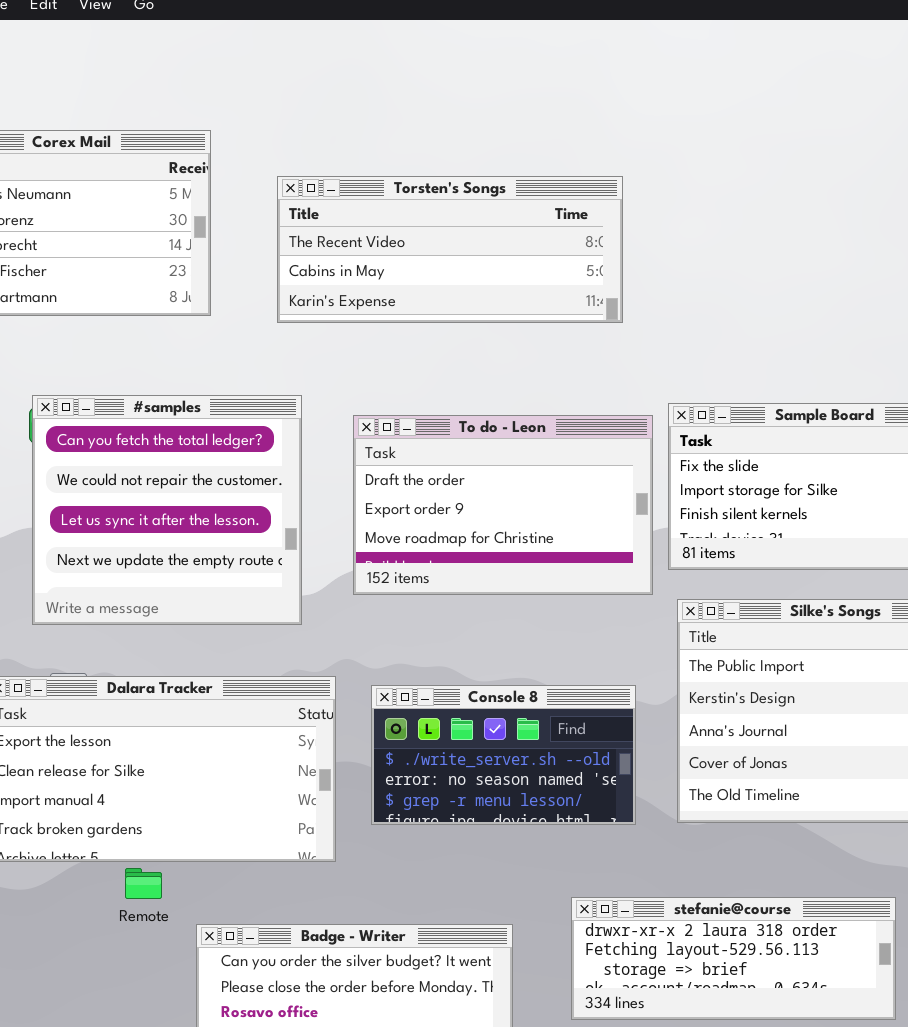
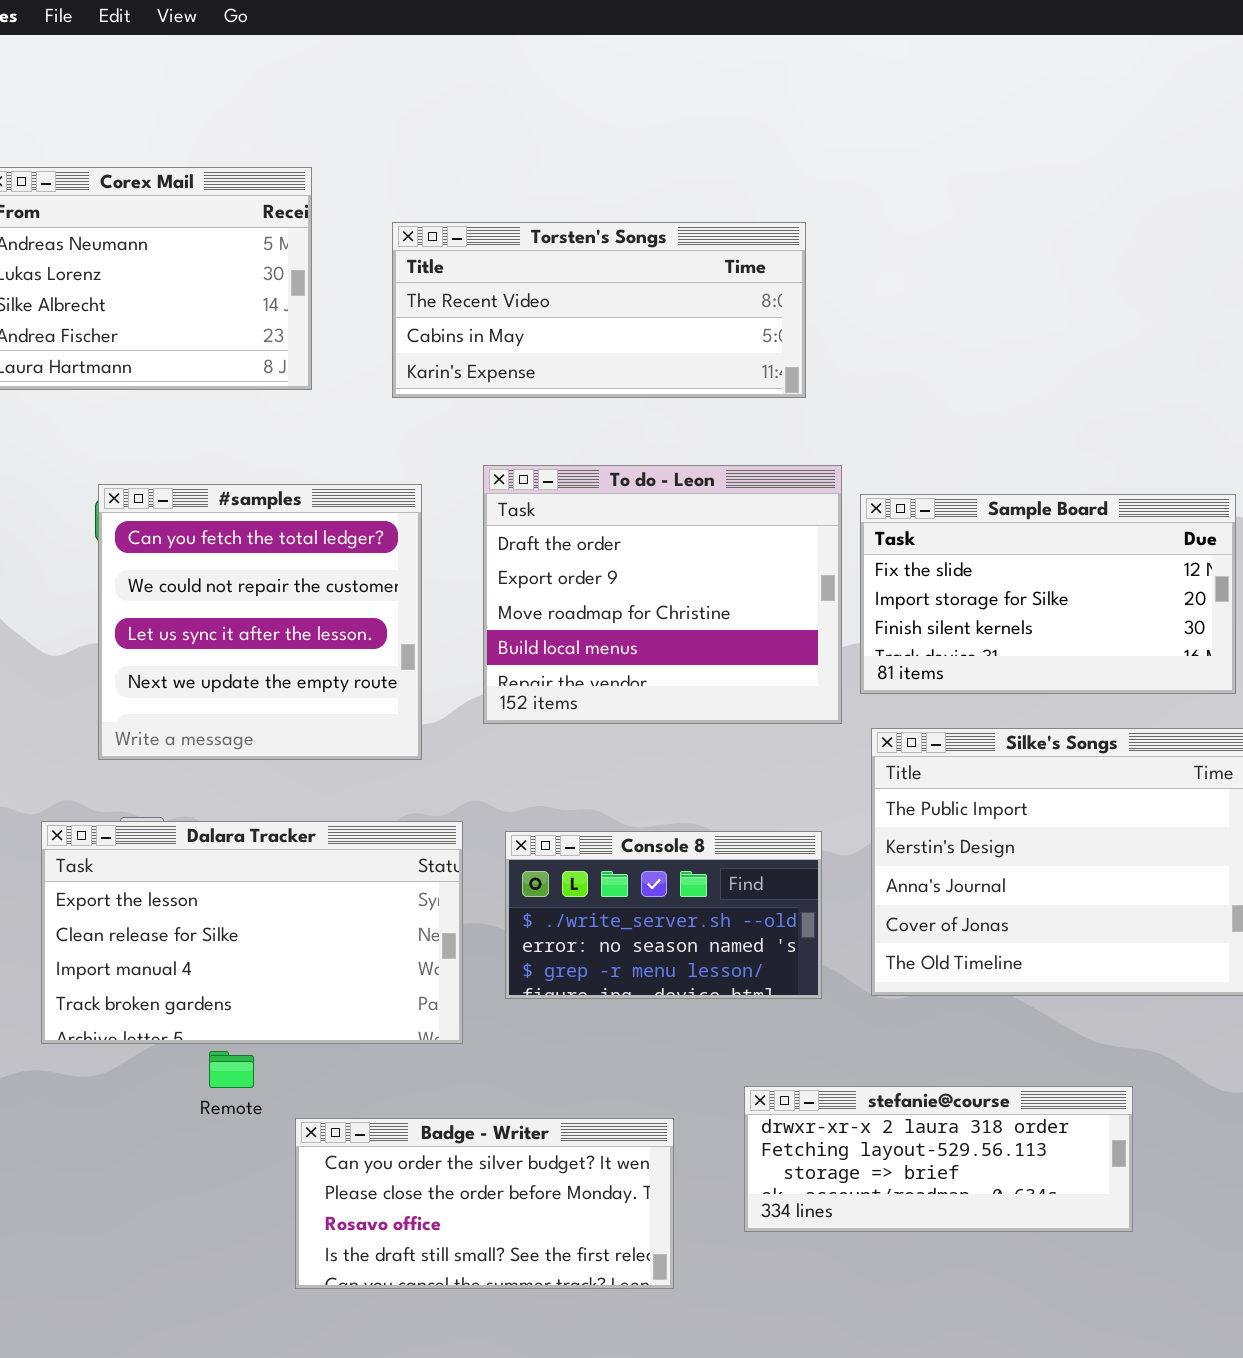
To do - Leon: [353,415,653,595] -> [483,465,842,724], resized

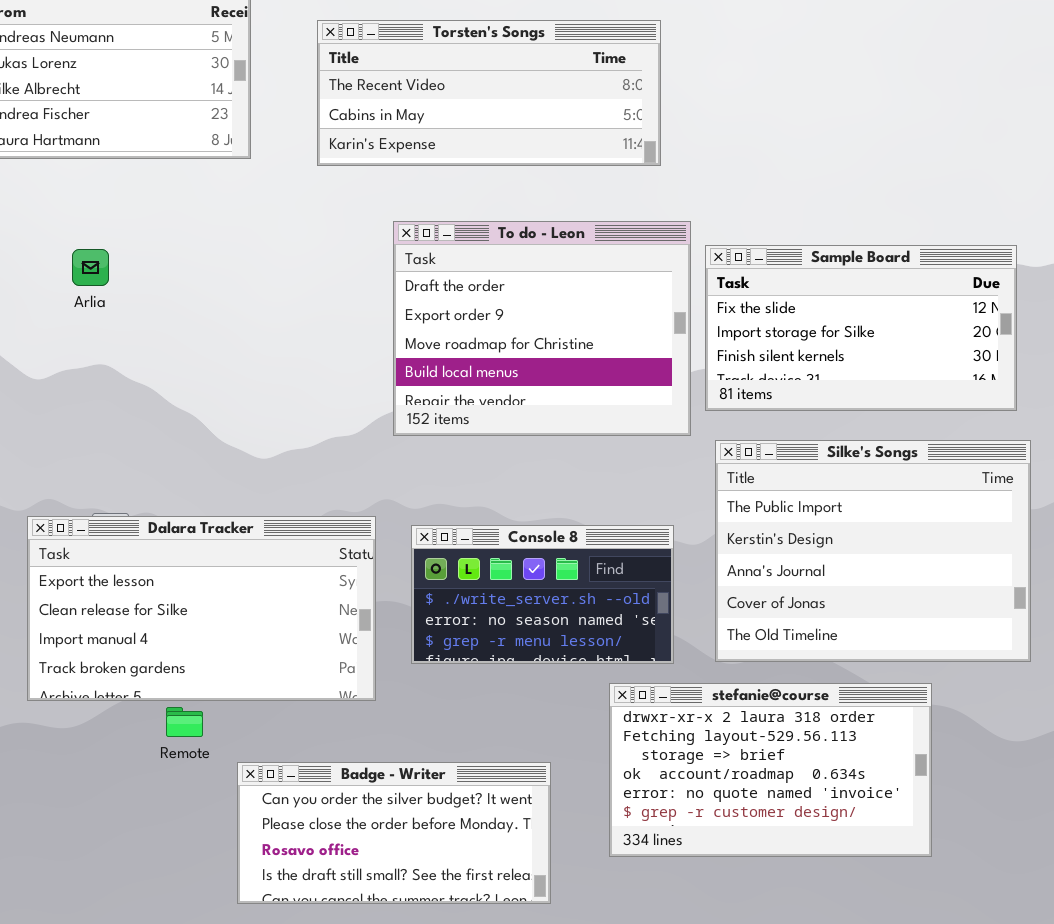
#samples: [98,484,422,760] -> none, closed
stefanie@course: [744,1086,1133,1232] -> [609,683,932,857], resized

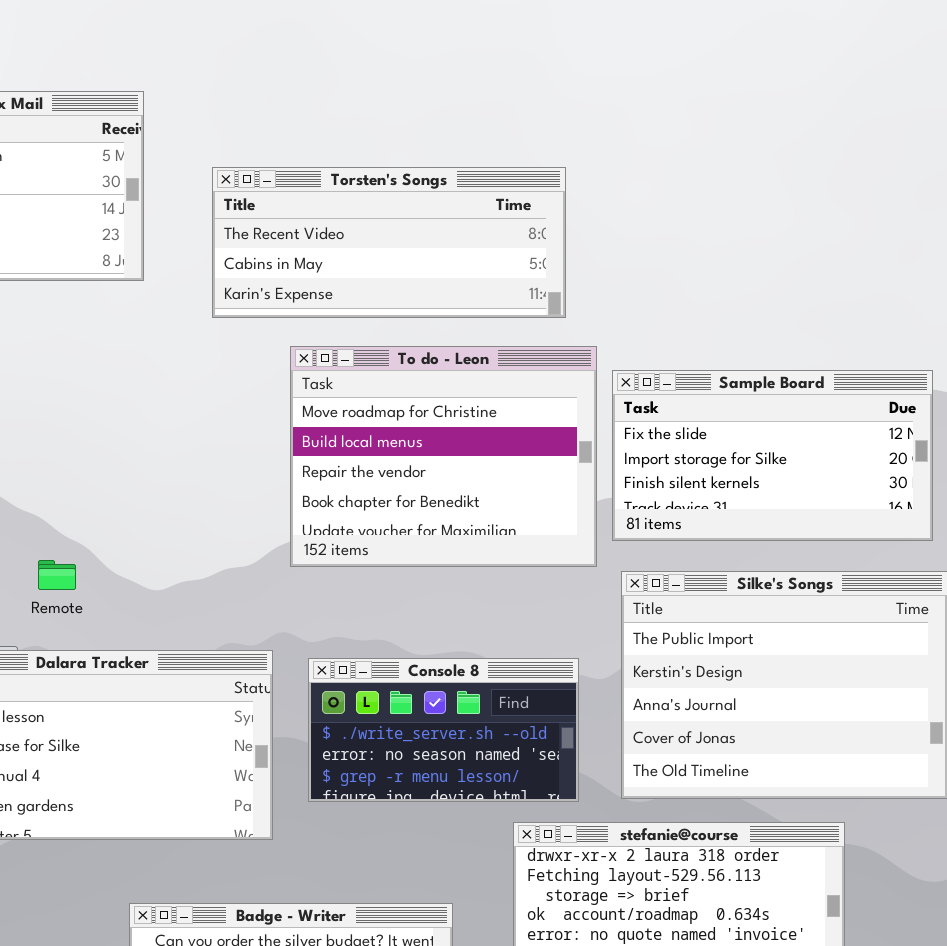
Torsten's Songs: [317,20,661,166] -> [212,167,566,318], moved
To do - Leon: [393,221,691,436] -> [290,346,597,567], scrolled down 2 rows
Remote: [166,707,203,737] -> [38,560,76,590], moved

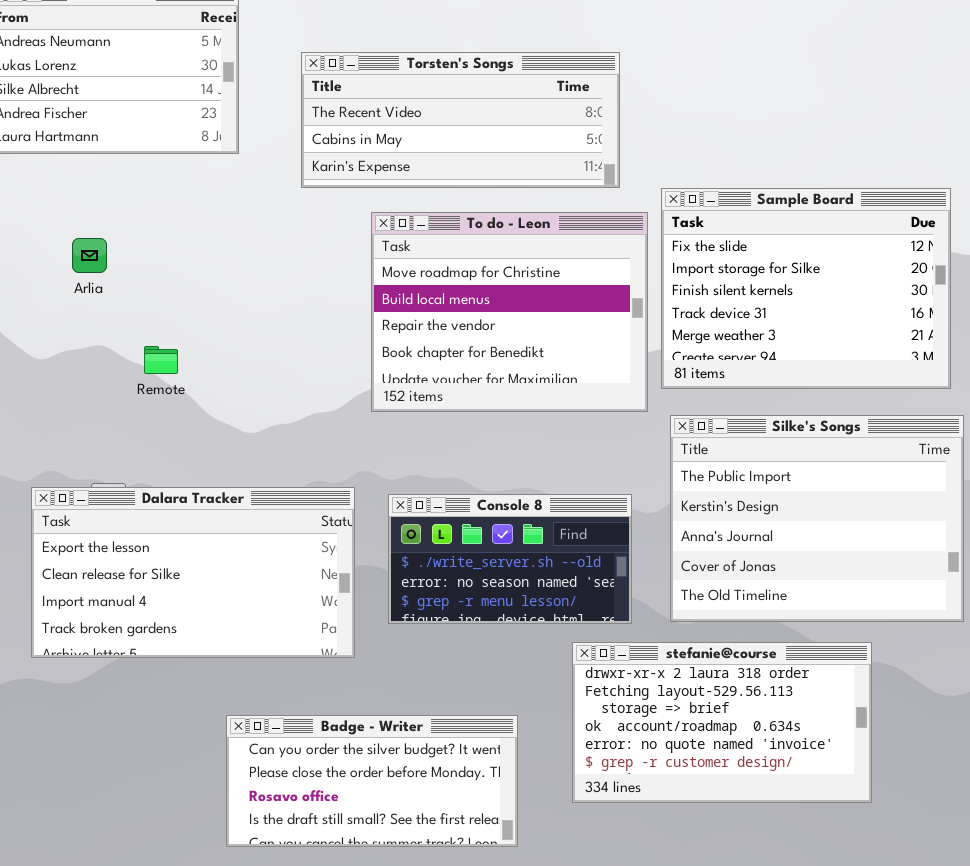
Sample Board: [612,370,933,541] -> [661,188,951,389], resized
Remote: [38,560,76,590] -> [144,346,178,374], moved

